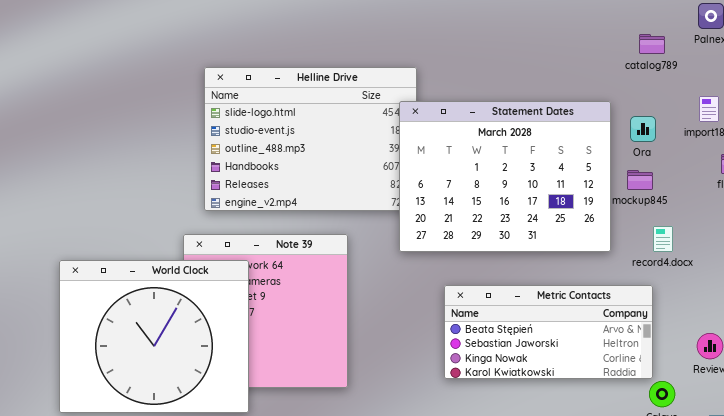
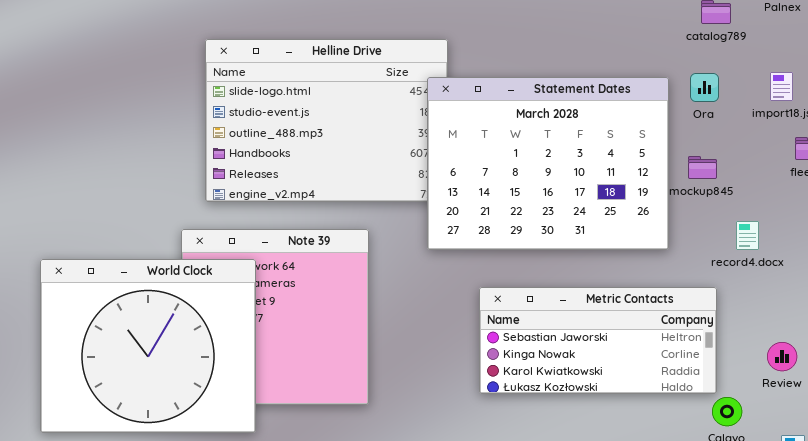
Ora: [630,116,656,142] -> [690,73,719,102], moved
record4.docx: [653,226,673,252] -> [736,221,759,250], moved
Metric Contacts: [444,285,653,379] -> [479,287,717,394], scrolled down 1 row

